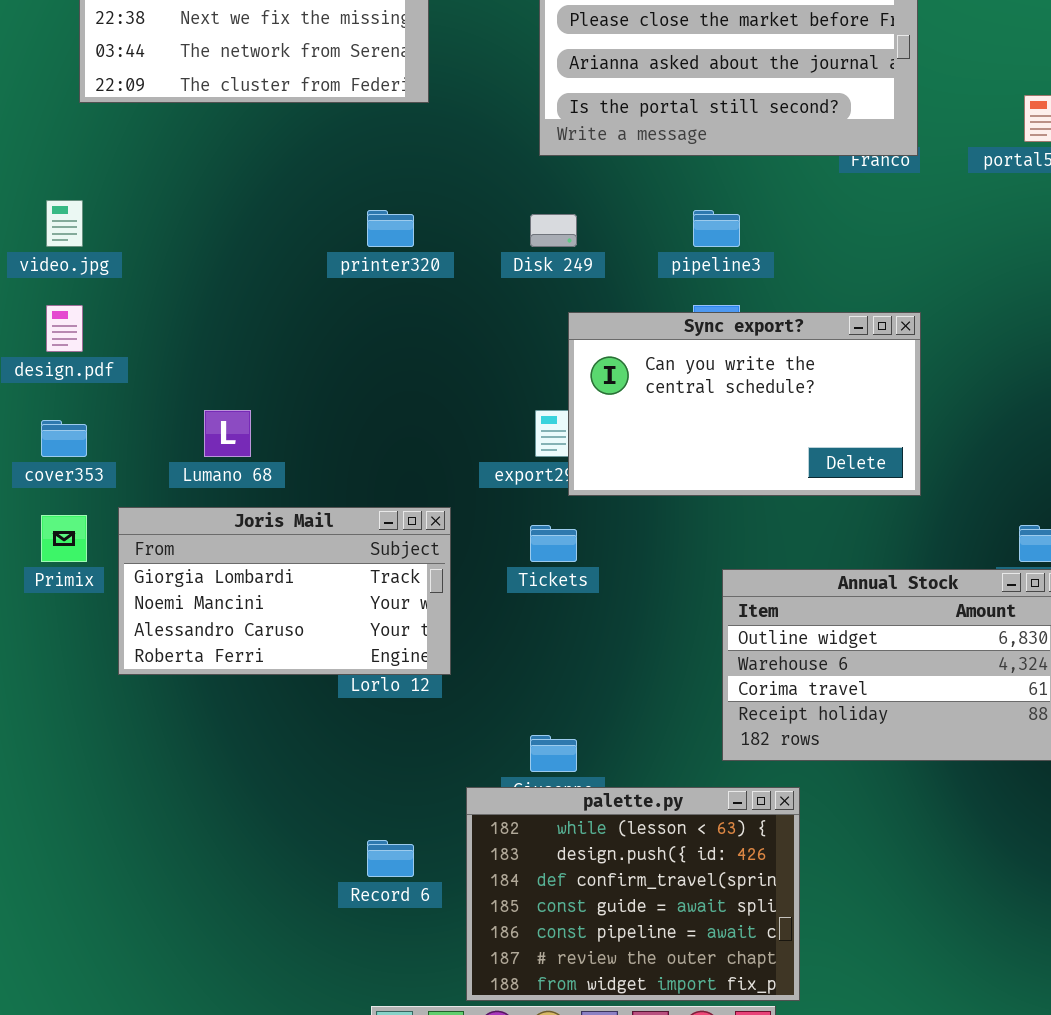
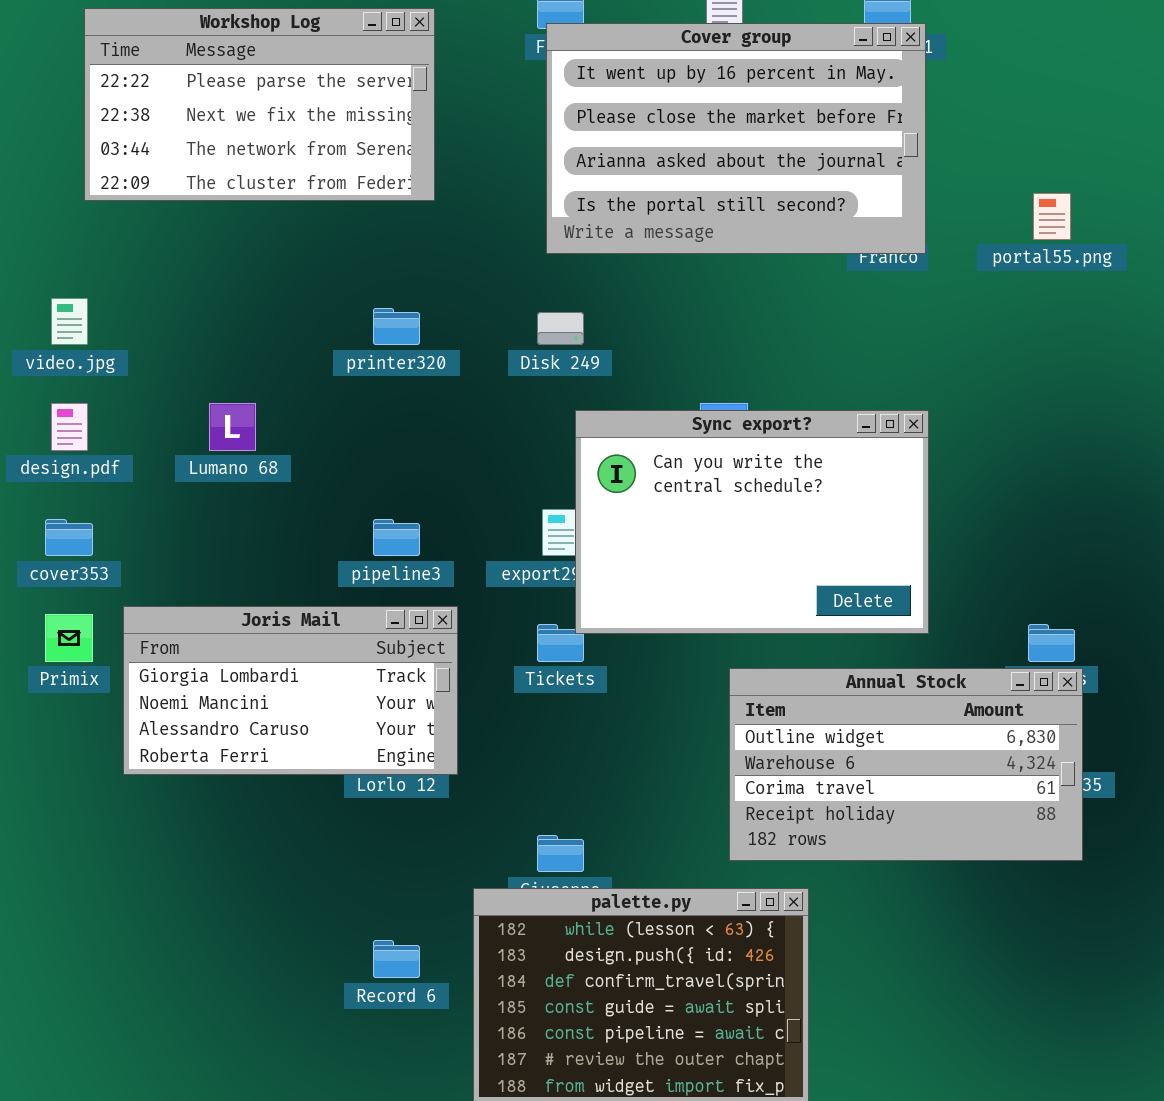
pipeline3: [693,210,740,247] -> [373,519,420,556], moved
Sync export?: [568,312,921,496] -> [575,410,929,634], resized
Lumano 68: [204,410,251,457] -> [209,403,256,451], moved

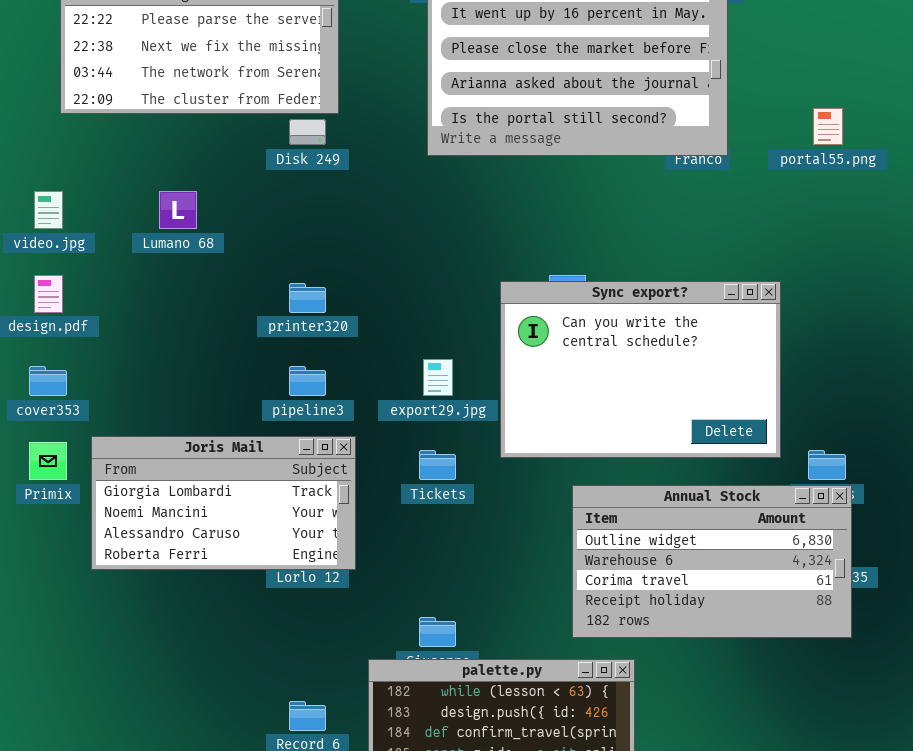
printer320: [373,308,420,345] -> [289,283,326,313], moved
Disk 249: [537,312,584,345] -> [289,119,326,145], moved
Lumano 68: [209,403,256,451] -> [159,191,197,229], moved
Sync export?: [575,410,929,634] -> [500,281,781,458], moved

